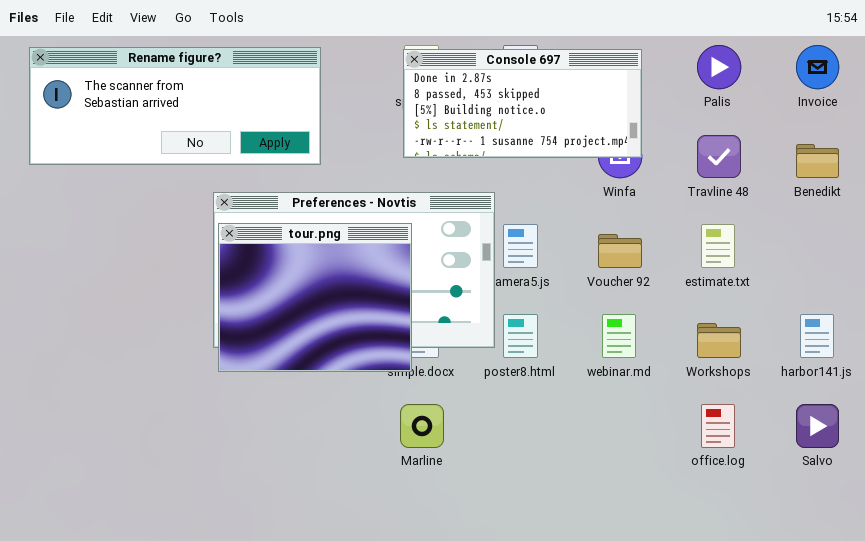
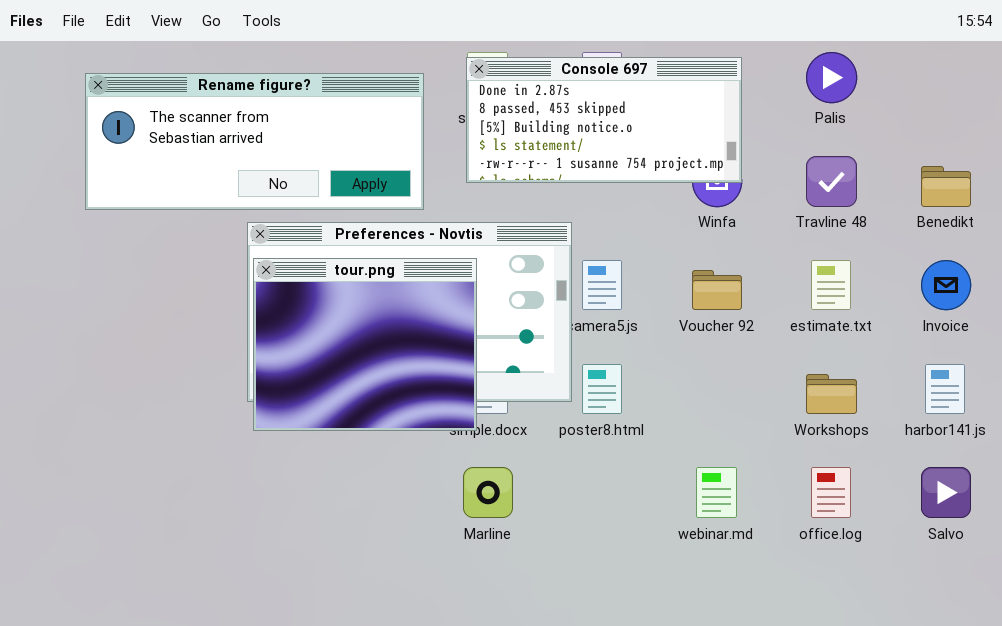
Invoice: [796,45,839,89] -> [921,260,971,310], moved
Rename figure?: [29,47,321,165] -> [85,73,424,210], moved
webinar.md: [602,314,636,358] -> [696,467,737,518], moved

